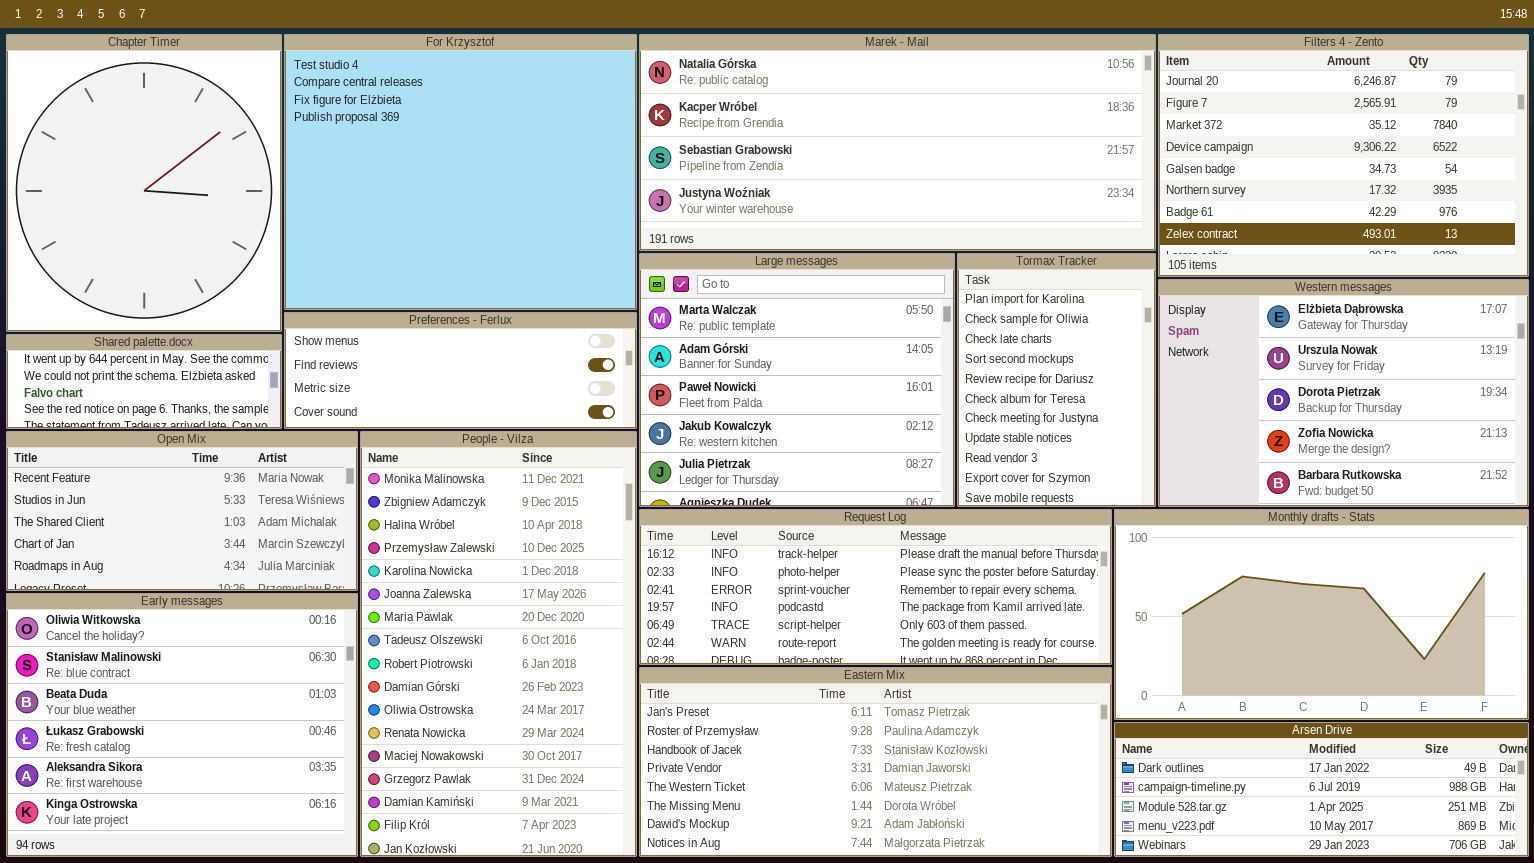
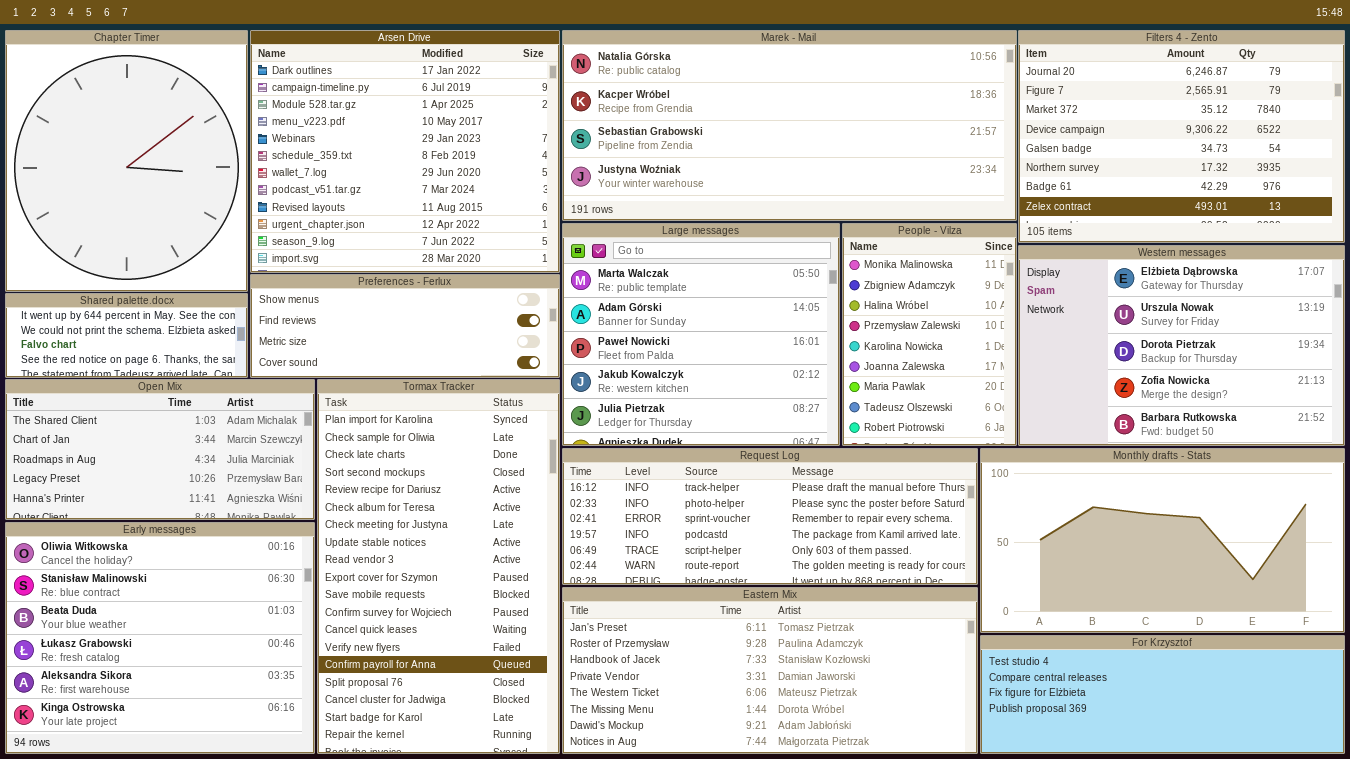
For Krzysztof: [284,34,637,310] -> [980,635,1345,754], moved, resized
Tormax Tracker: [957,253,1156,507] -> [317,379,560,754], moved, resized
Open Mix: [6,431,358,591] -> [5,379,315,520], scrolled down 2 rows
People - Vilza: [360,431,637,857] -> [842,223,1017,446], moved, resized
Arsen Drive: [1114,722,1529,857] -> [250,30,560,273], moved, resized

